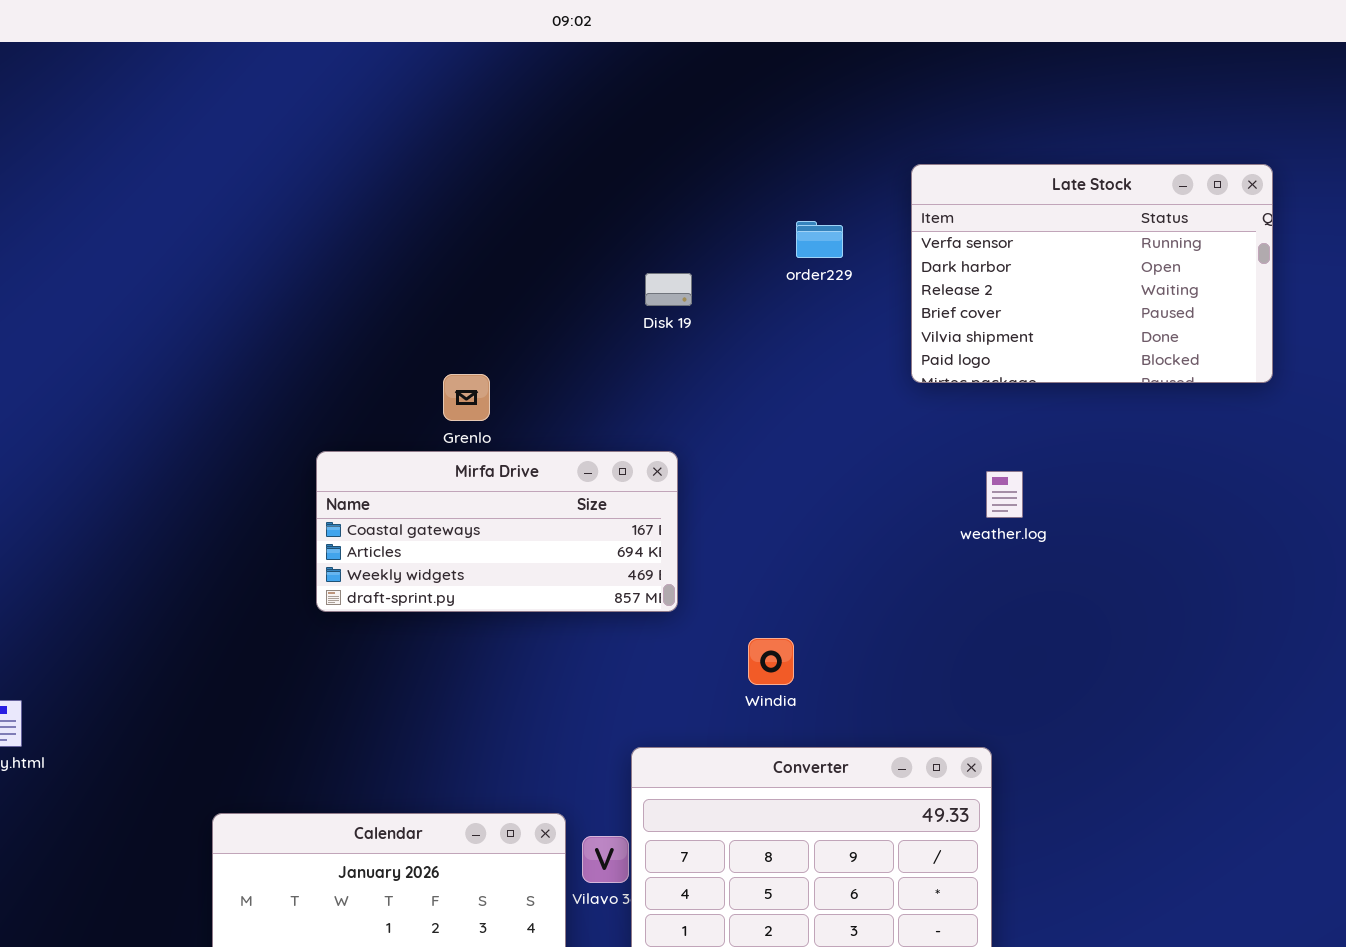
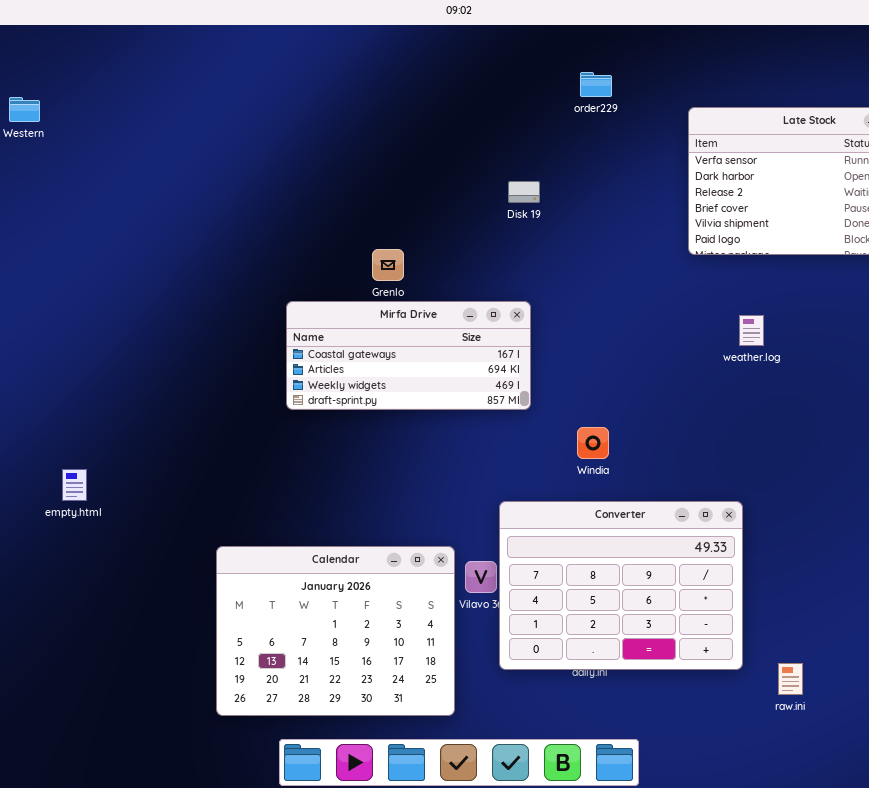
order229: [796,221,843,258] -> [580,72,612,97], moved

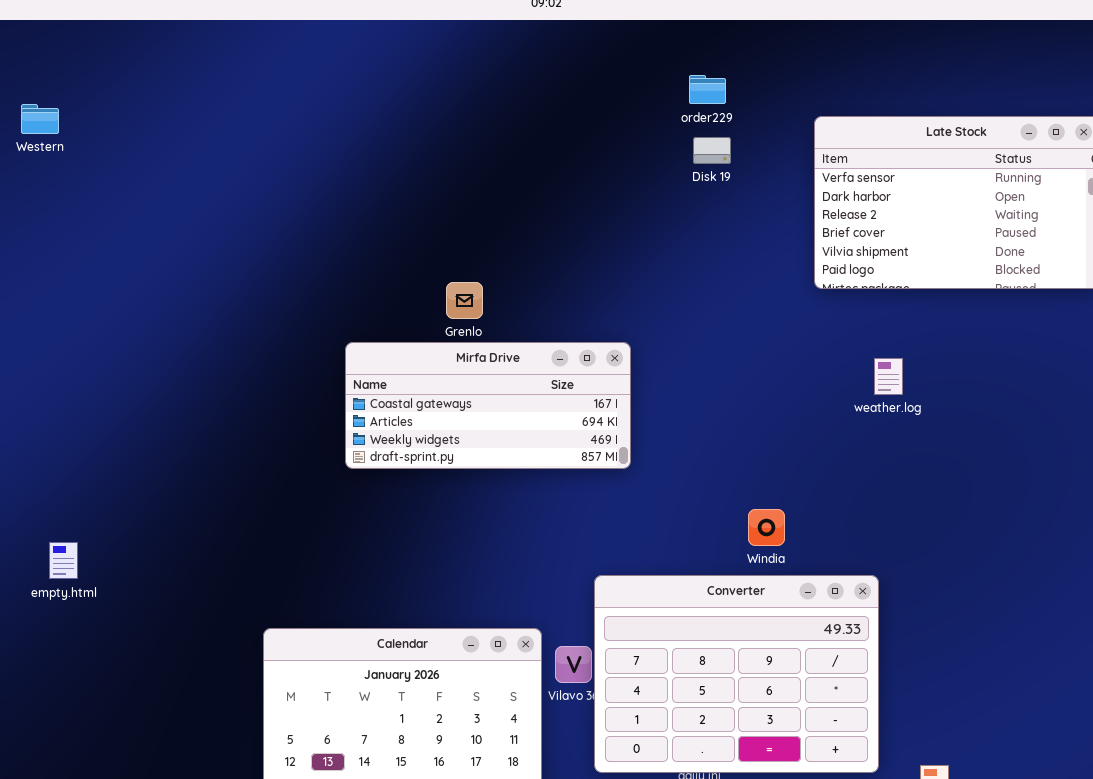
Disk 19: [508,181,540,203] -> [693,137,731,164], moved
Windia: [577,427,609,459] -> [748,509,785,546], moved
empty.html: [62,469,87,501] -> [49,542,78,579], moved

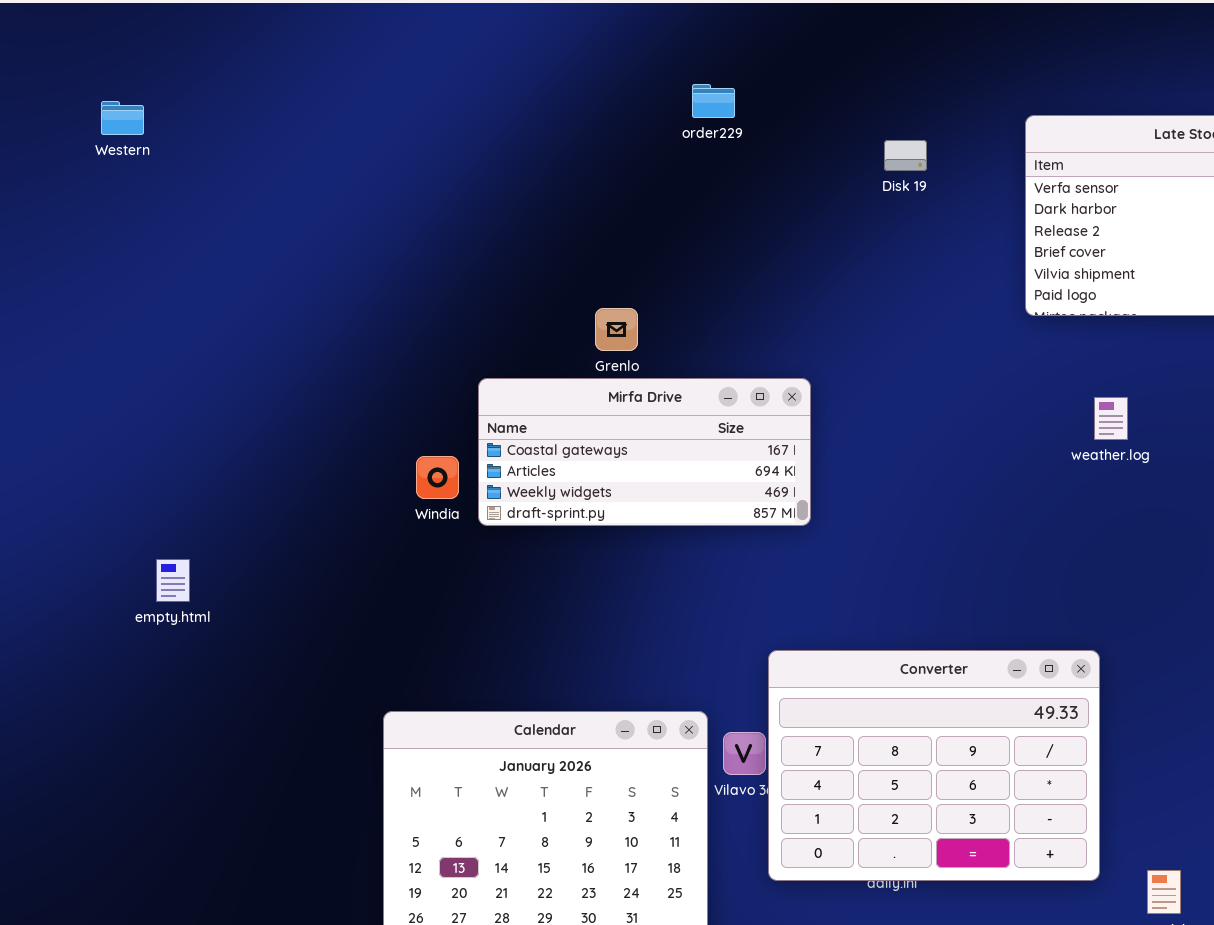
order229: [689,75,726,104] -> [692,84,735,118], moved
Windia: [748,509,785,546] -> [416,456,459,499], moved
empty.html: [49,542,78,579] -> [156,559,190,602], moved

